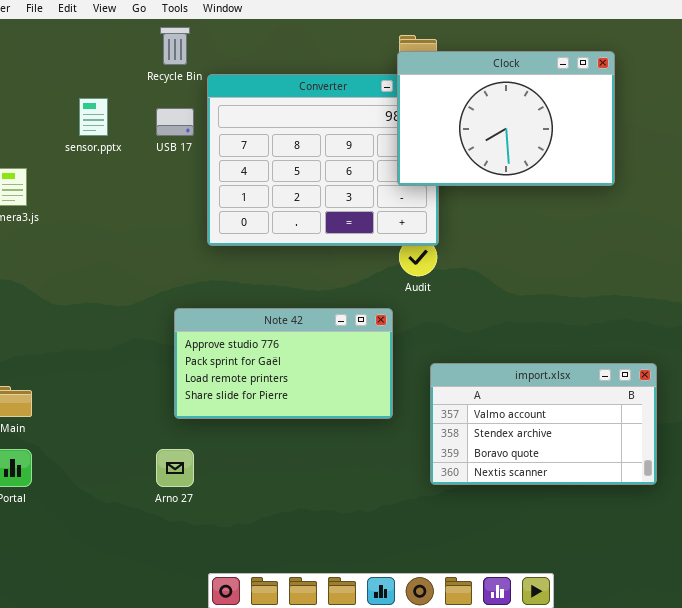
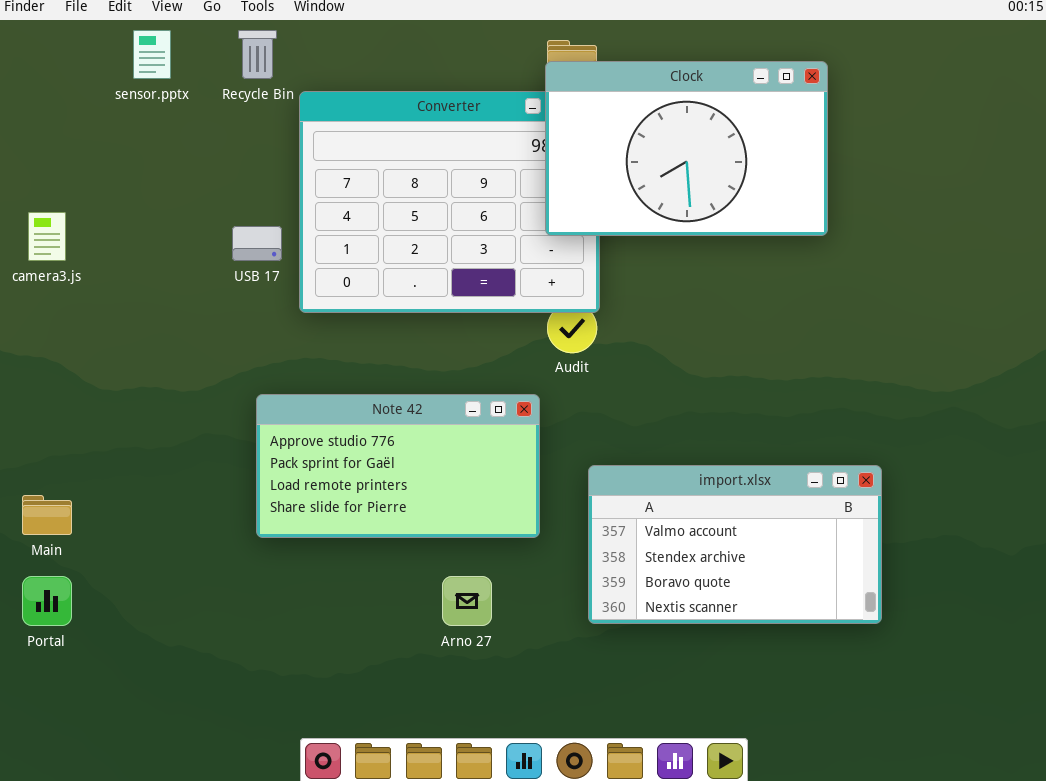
sensor.pptx: [79,98,108,136] -> [133,30,171,79], moved
USB 17: [156,108,194,136] -> [232,226,282,261], moved
Arno 27: [156,449,194,487] -> [442,576,492,626], moved

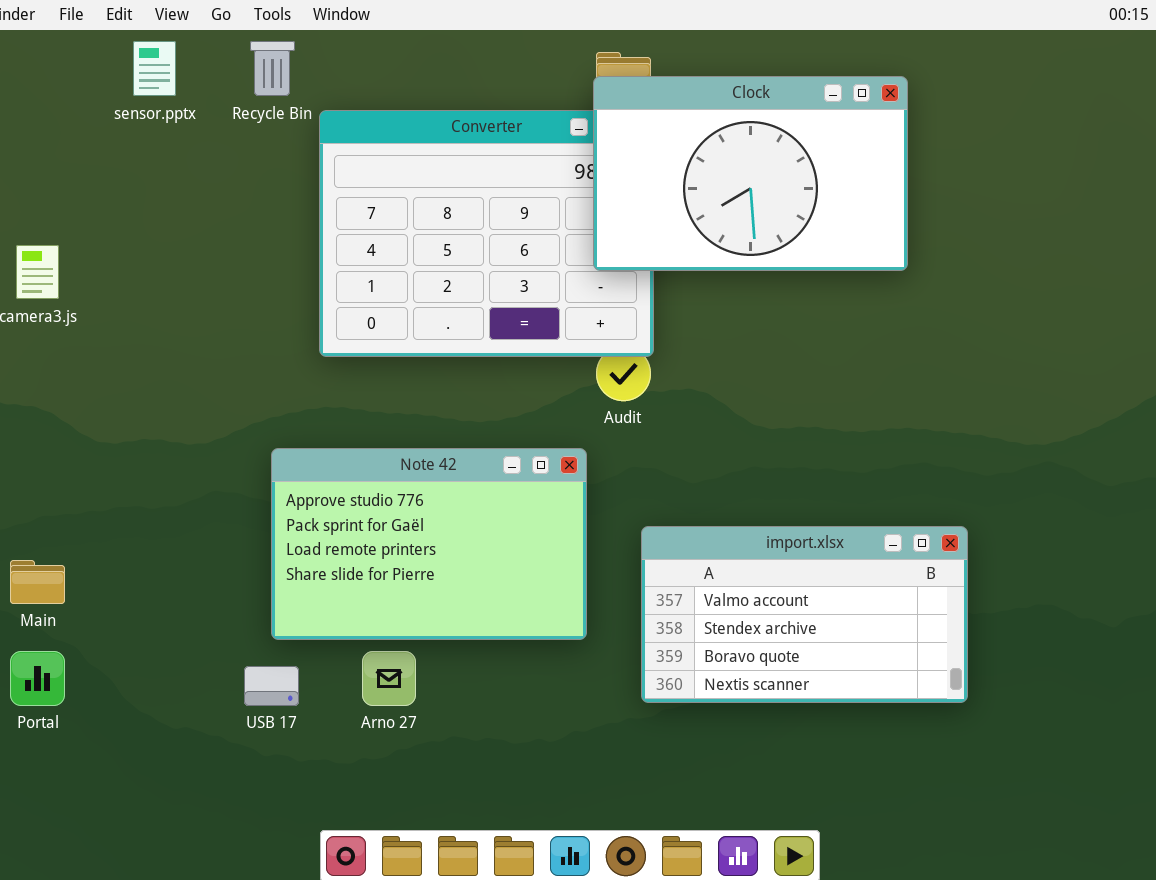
USB 17: [232,226,282,261] -> [244,666,299,706], moved
Note 42: [256,394,540,538] -> [271,448,587,640], resized
Arno 27: [442,576,492,626] -> [362,651,416,706], moved

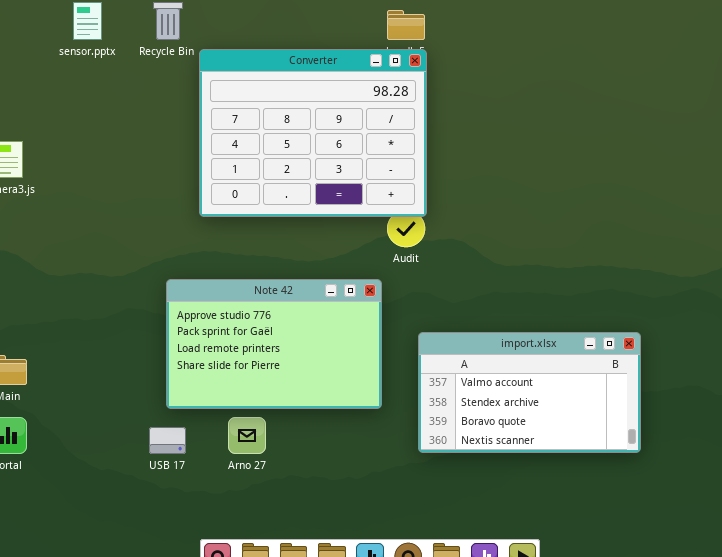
Clock: [593,76,908,271] -> none, closed

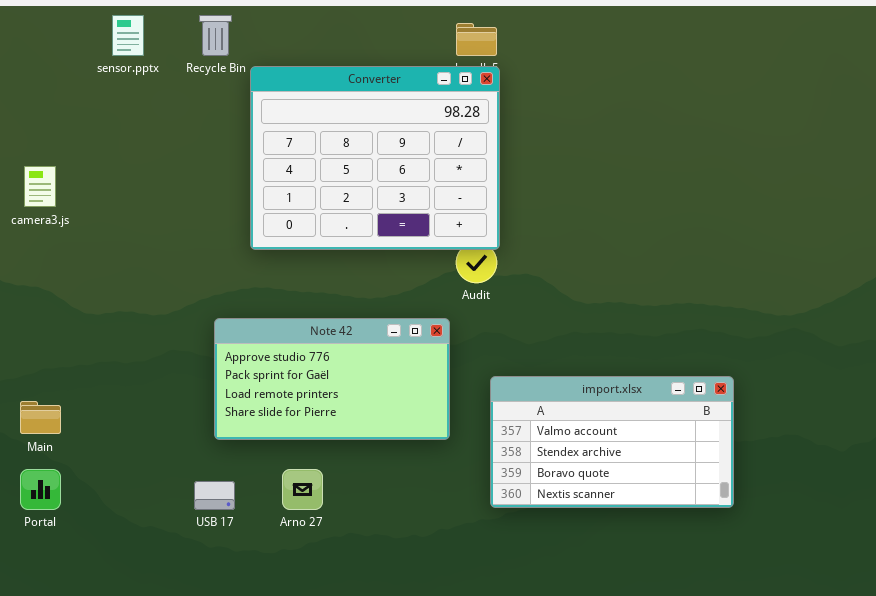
Note 42: [166,279,382,409] -> [214,318,450,440], resized

